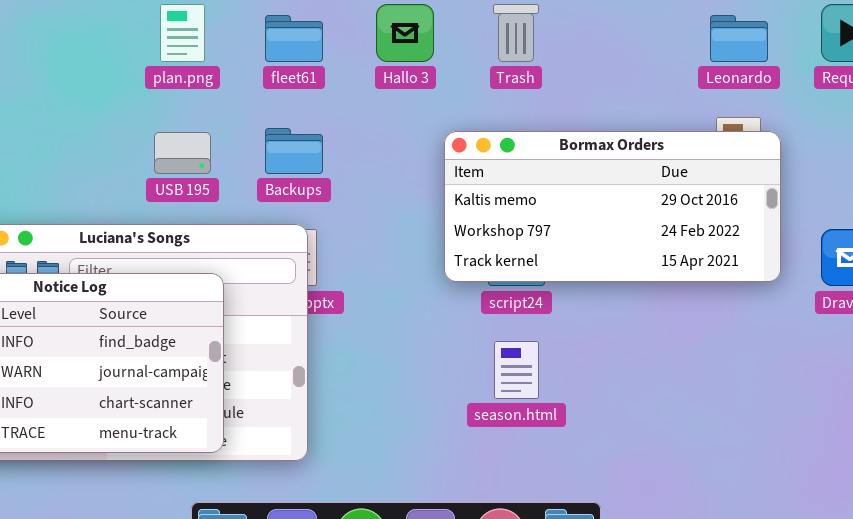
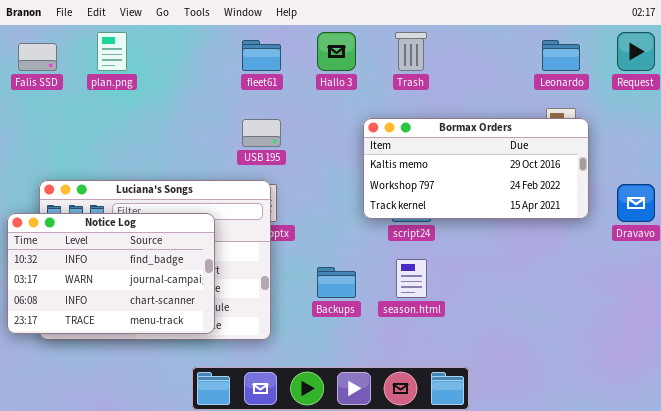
plan.png: [160,4,205,62] -> [97,32,127,71], moved
Backups: [265,128,323,174] -> [317,267,356,298], moved
USB 195: [154,132,211,174] -> [242,119,281,147], moved

